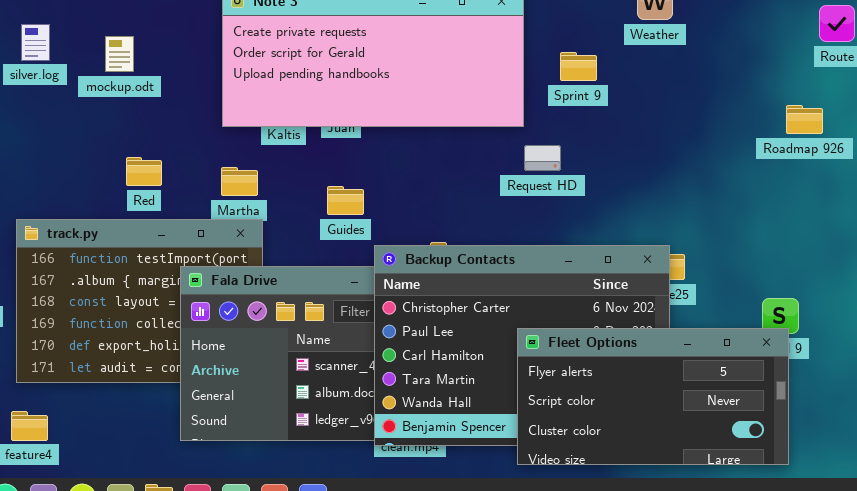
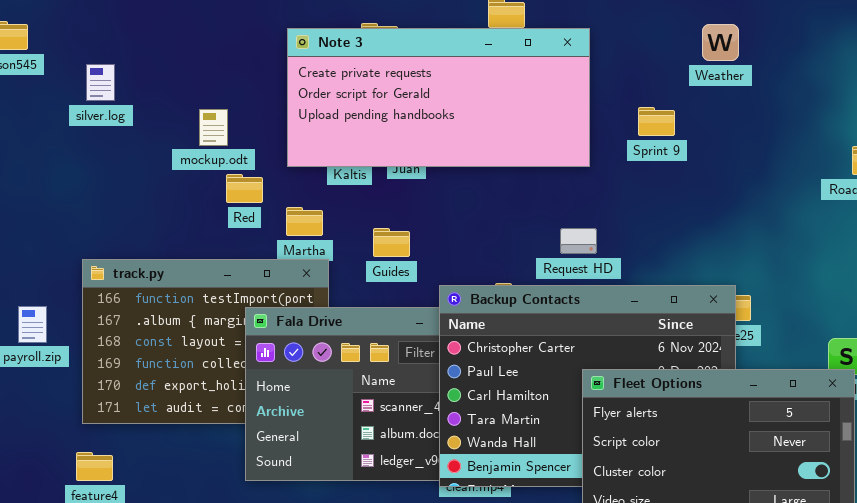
mockup.odt: [105,36,134,72] -> [199,109,228,146], moved
Sprint 9: [560,52,597,81] -> [638,107,675,136], moved
Request HD: [524,145,561,171] -> [560,228,597,254], moved
Red: [126,157,162,186] -> [226,174,263,203], moved
Guides: [327,186,364,215] -> [373,228,410,257], moved

